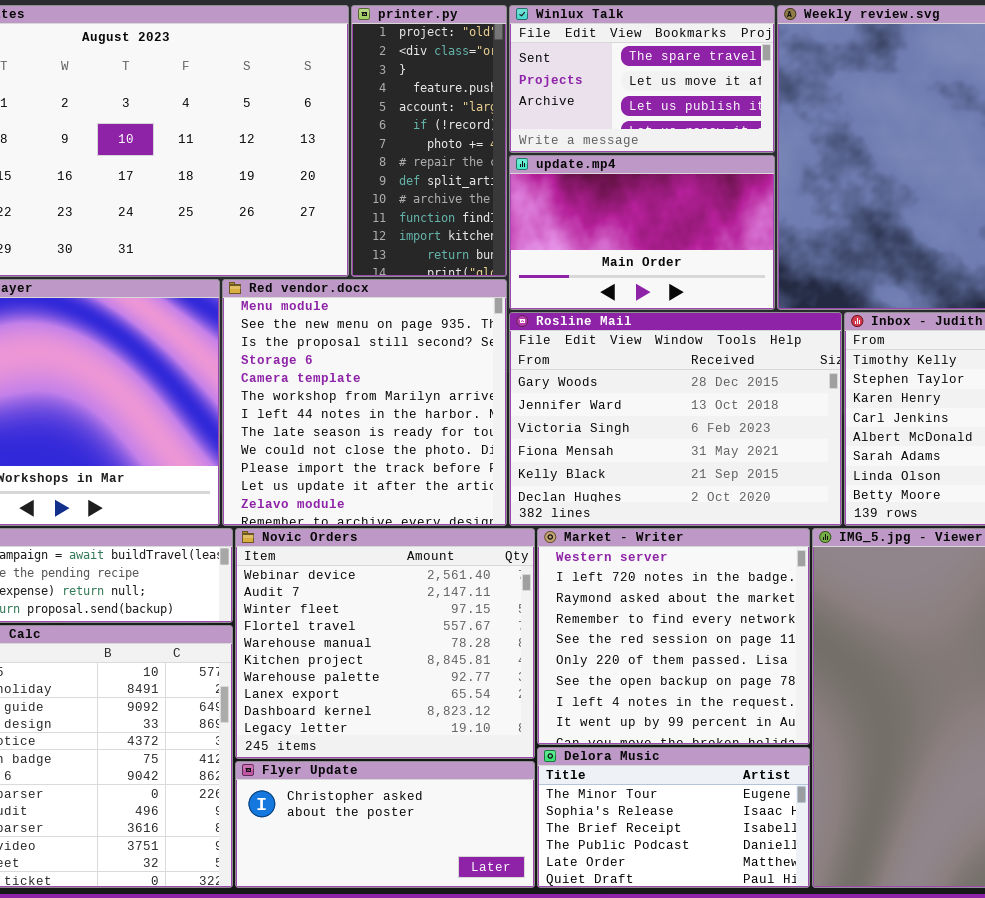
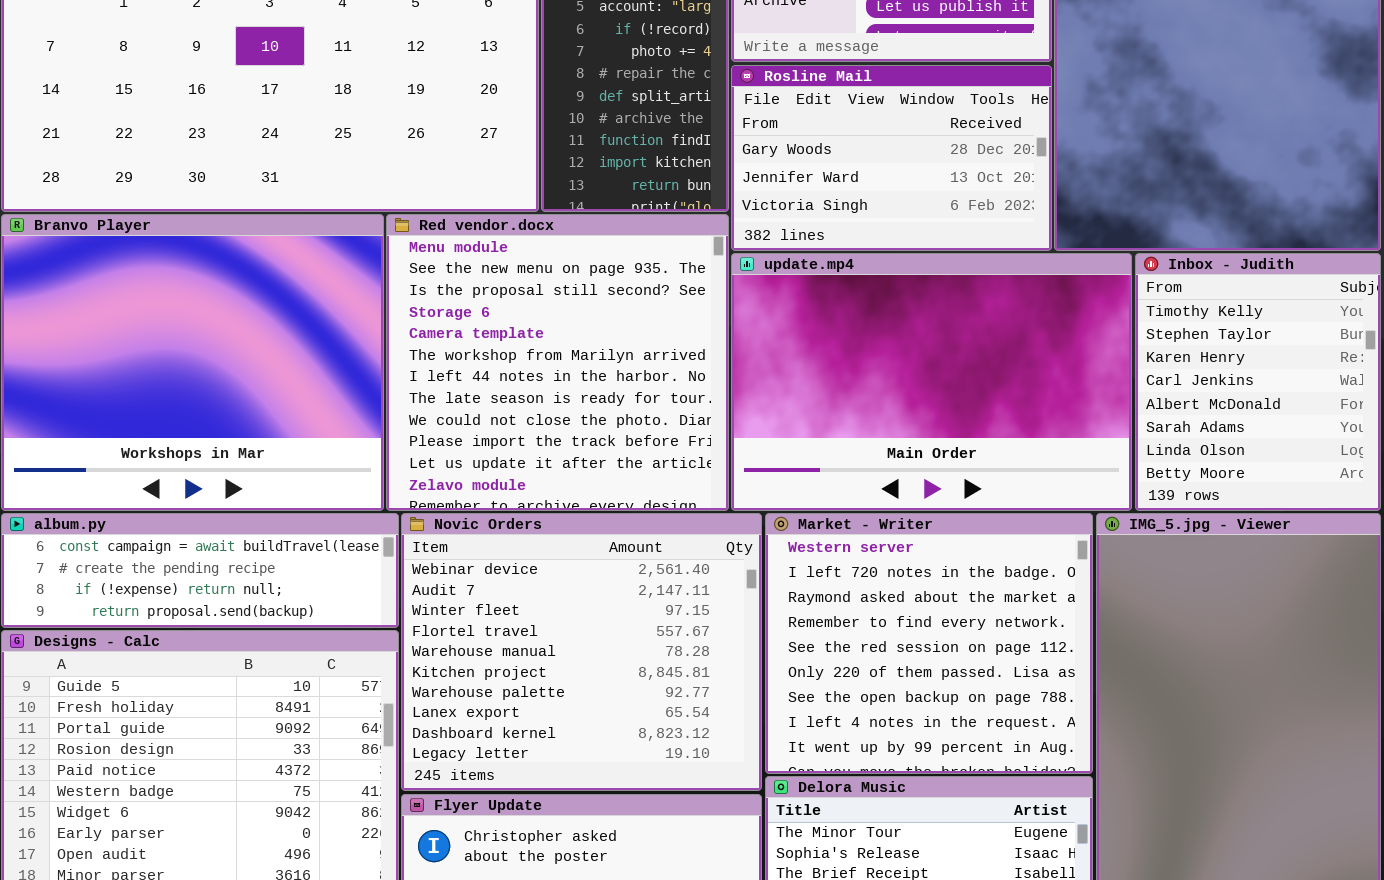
update.mp4: [509,155,775,310] -> [731,253,1132,511], moved, resized
Rosline Mail: [509,312,842,526] -> [731,65,1052,251], moved, resized

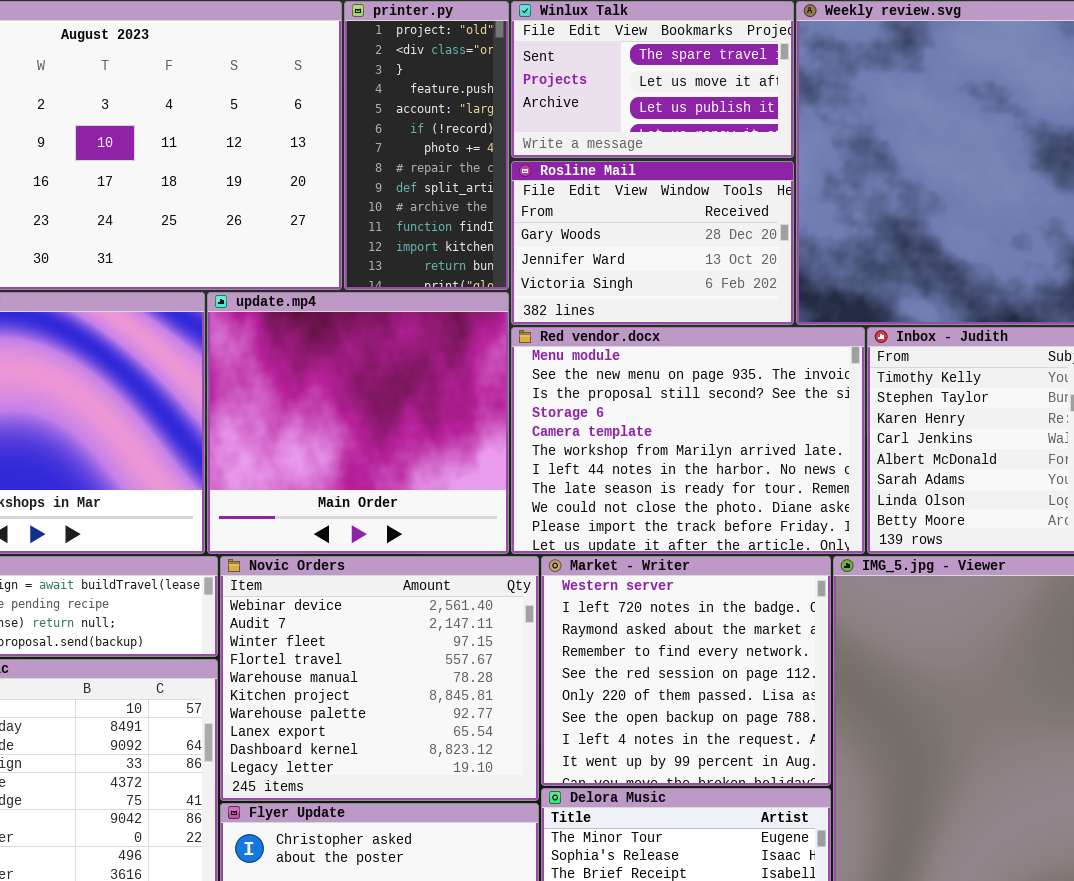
Red vendor.docx: [386,214,729,511] -> [511,327,865,554], moved, resized
update.mp4: [731,253,1132,511] -> [207,292,509,554], moved, resized

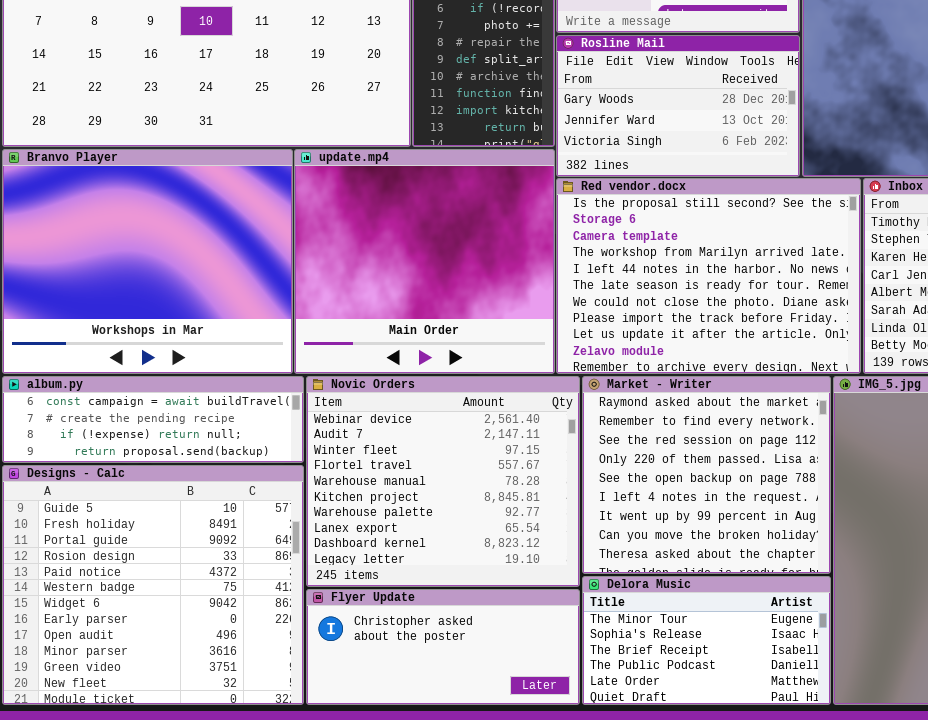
Red vendor.docx: [511,327,865,554] -> [556,178,861,374], scrolled down 2 rows
Market - Writer: [541,556,831,786] -> [582,376,831,574], scrolled down 2 rows

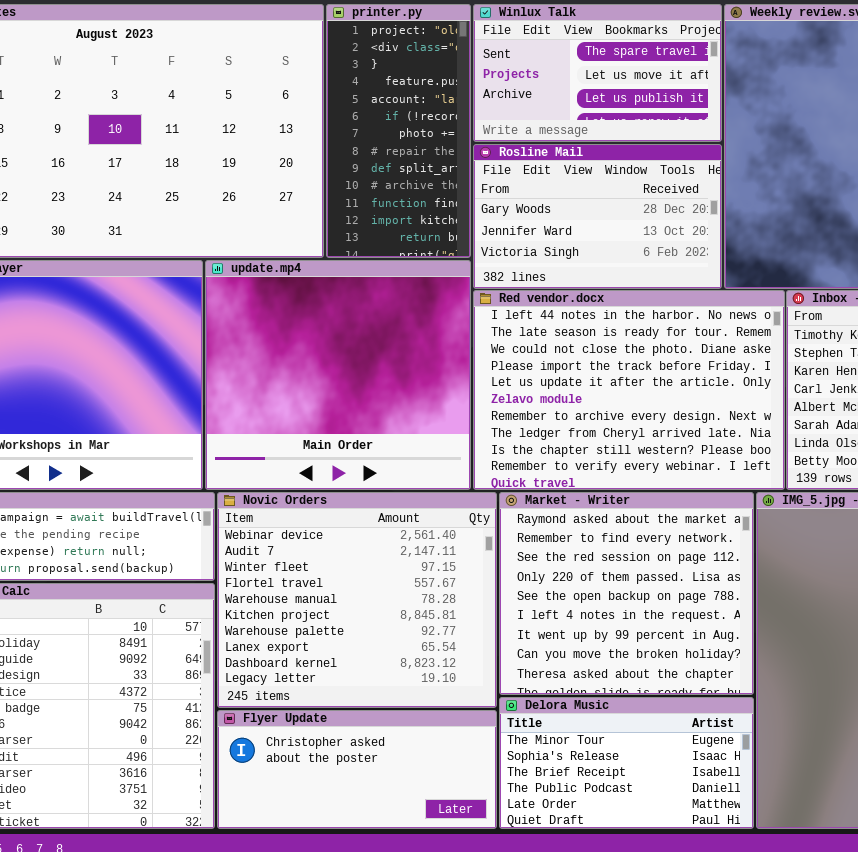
Red vendor.docx: [556,178,861,374] -> [473,290,785,490], scrolled down 4 rows

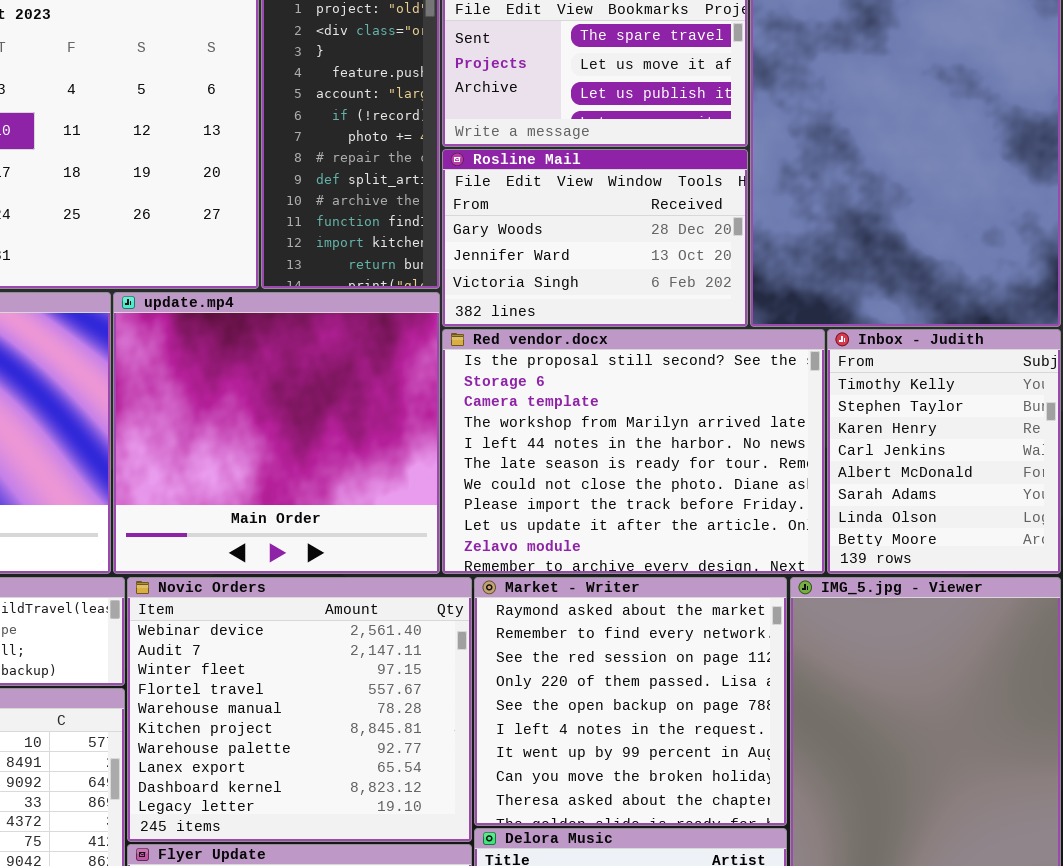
Red vendor.docx: [473,290,785,490] -> [442,329,825,574], scrolled up 4 rows

